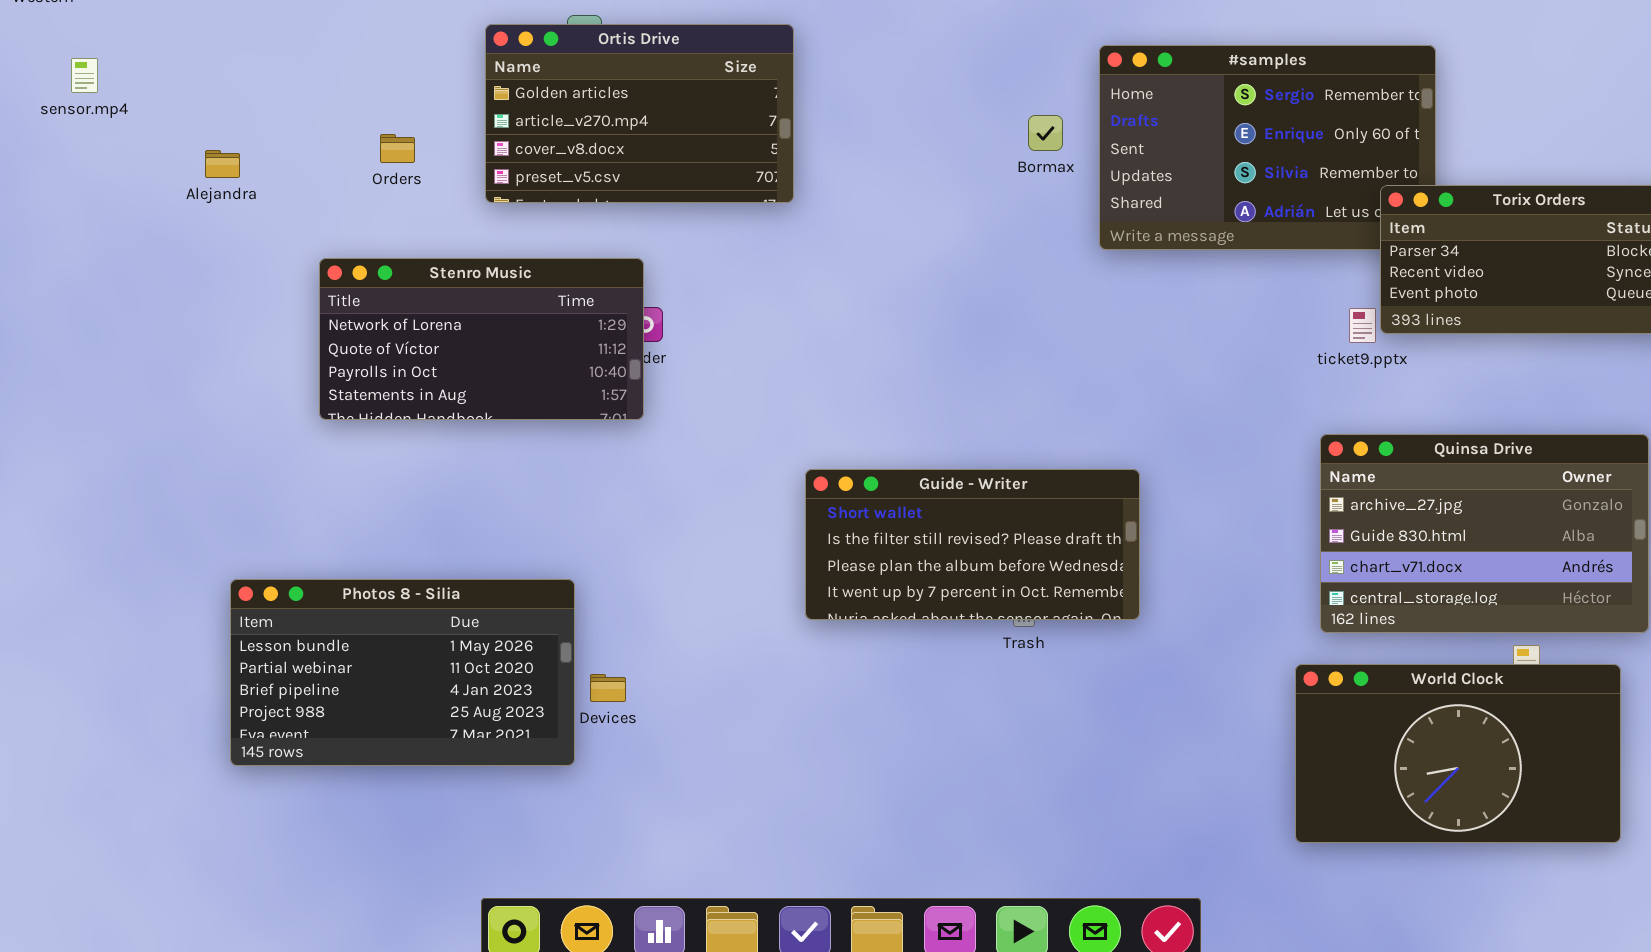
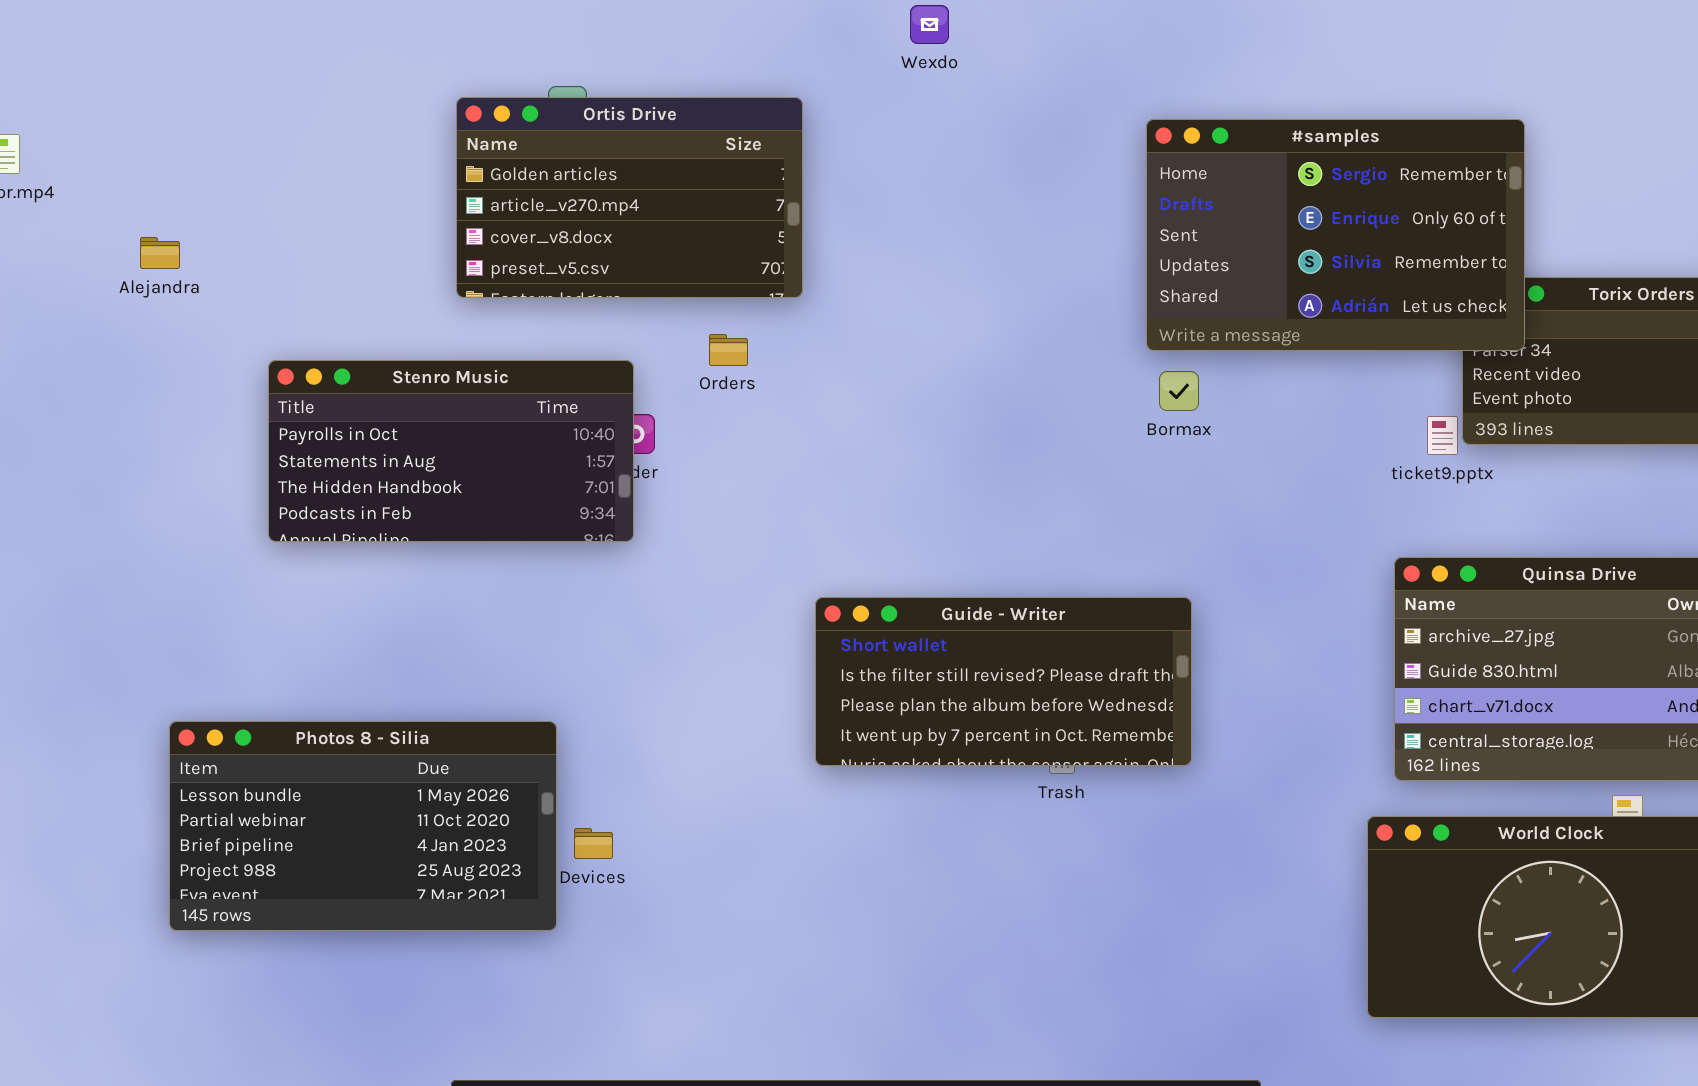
#samples: [1099,45,1436,250] -> [1146,119,1525,351], raised
Bormax: [1028,115,1063,151] -> [1159,371,1199,411], moved
Orders: [380,134,415,163] -> [709,334,748,366], moved
Stenro Music: [319,258,644,420] -> [268,360,634,542], scrolled down 2 rows

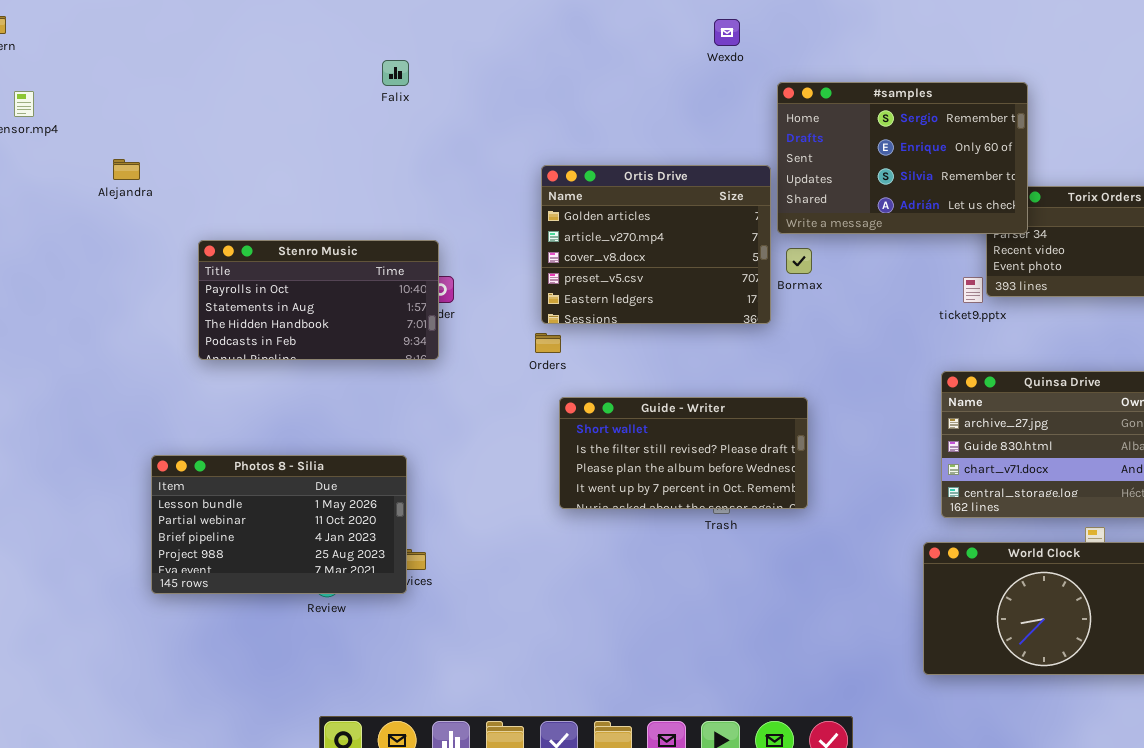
Wexdo: [910,5,949,44] -> [714,19,740,46], moved
Ortis Drive: [456,97,803,298] -> [541,165,771,324], moved, resized
Orders: [709,334,748,366] -> [535,333,561,353], moved
Photos 8 - Silia: [169,721,557,931] -> [151,455,407,594], moved

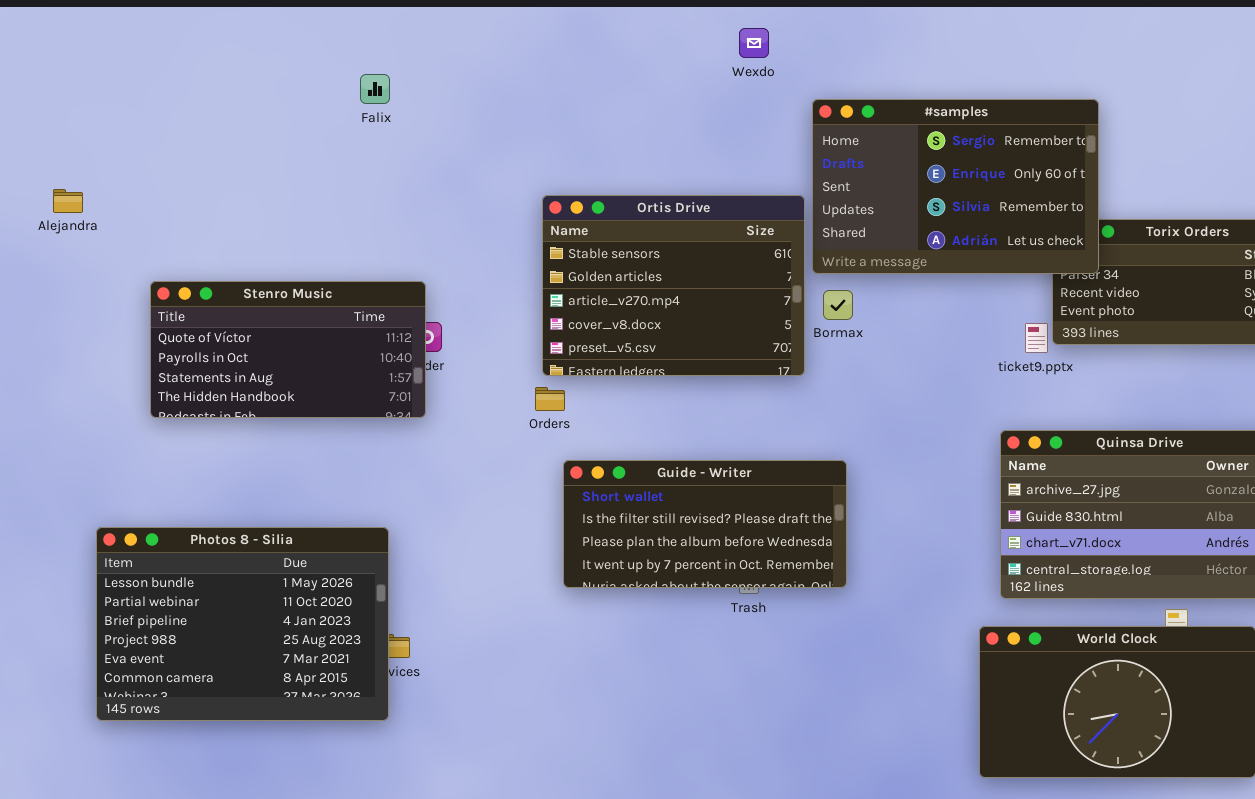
Ortis Drive: [541,165,771,324] -> [542,195,805,376], scrolled up 1 row
Stenro Music: [198,240,439,360] -> [150,281,426,418], scrolled up 1 row
Photos 8 - Silia: [151,455,407,594] -> [96,527,389,721], resized

